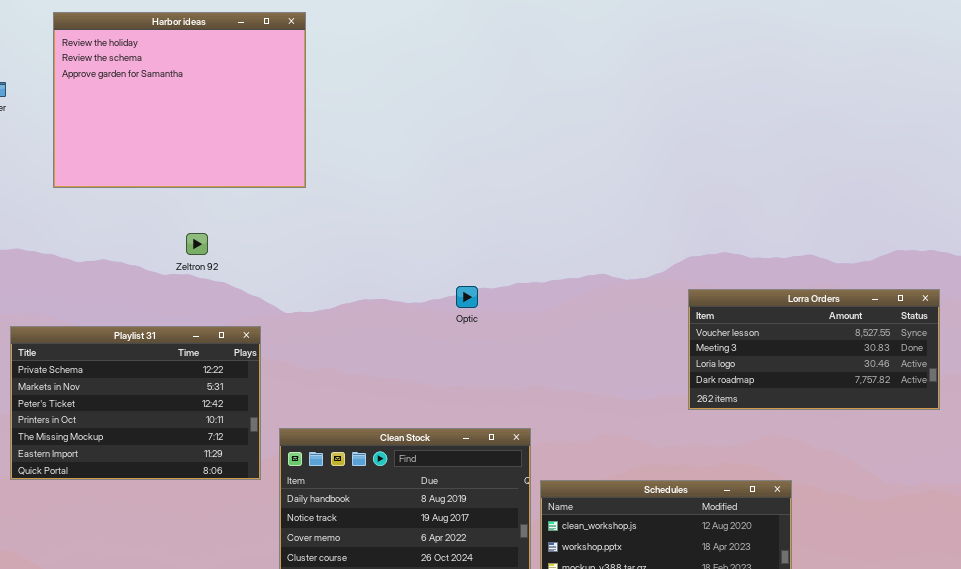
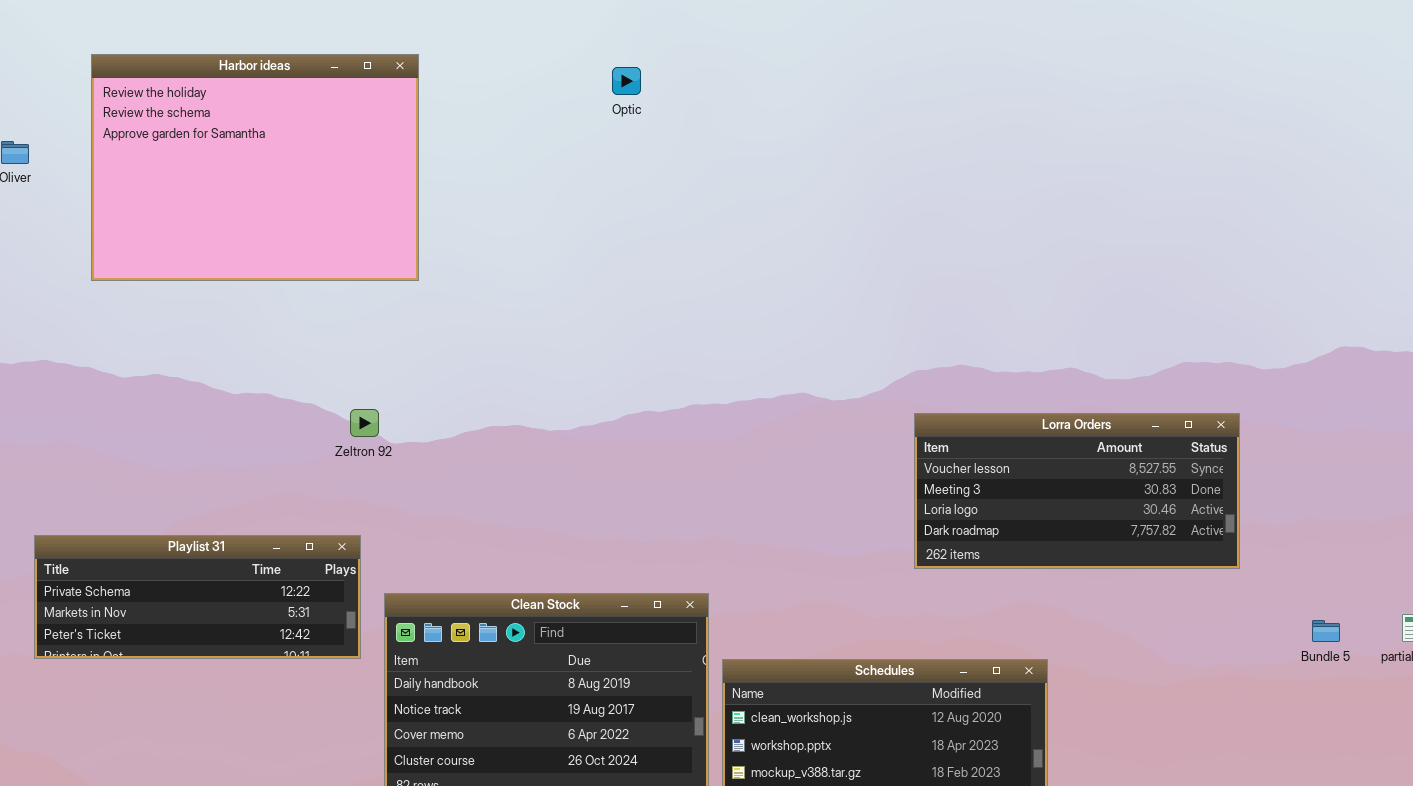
Zeltron 92: [186,233,208,255] -> [350,409,379,437], moved
Optic: [456,286,478,308] -> [612,67,641,95], moved
Playlist 31: [10,326,261,480] -> [34,535,361,659], resized

